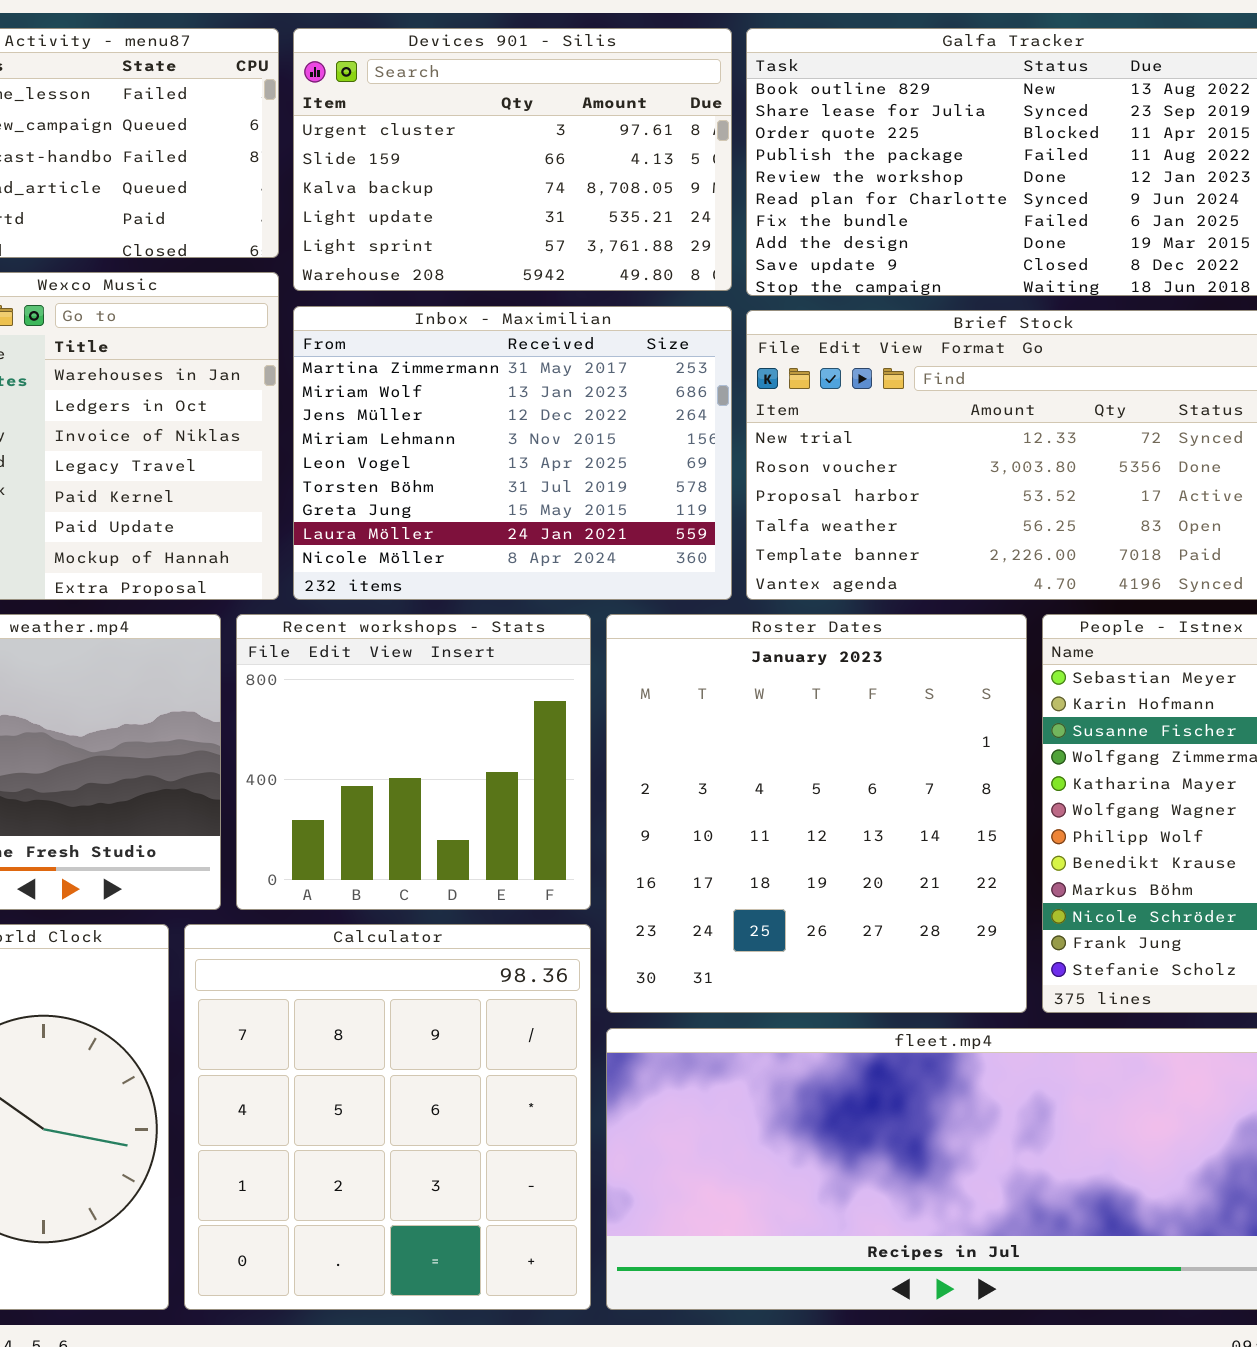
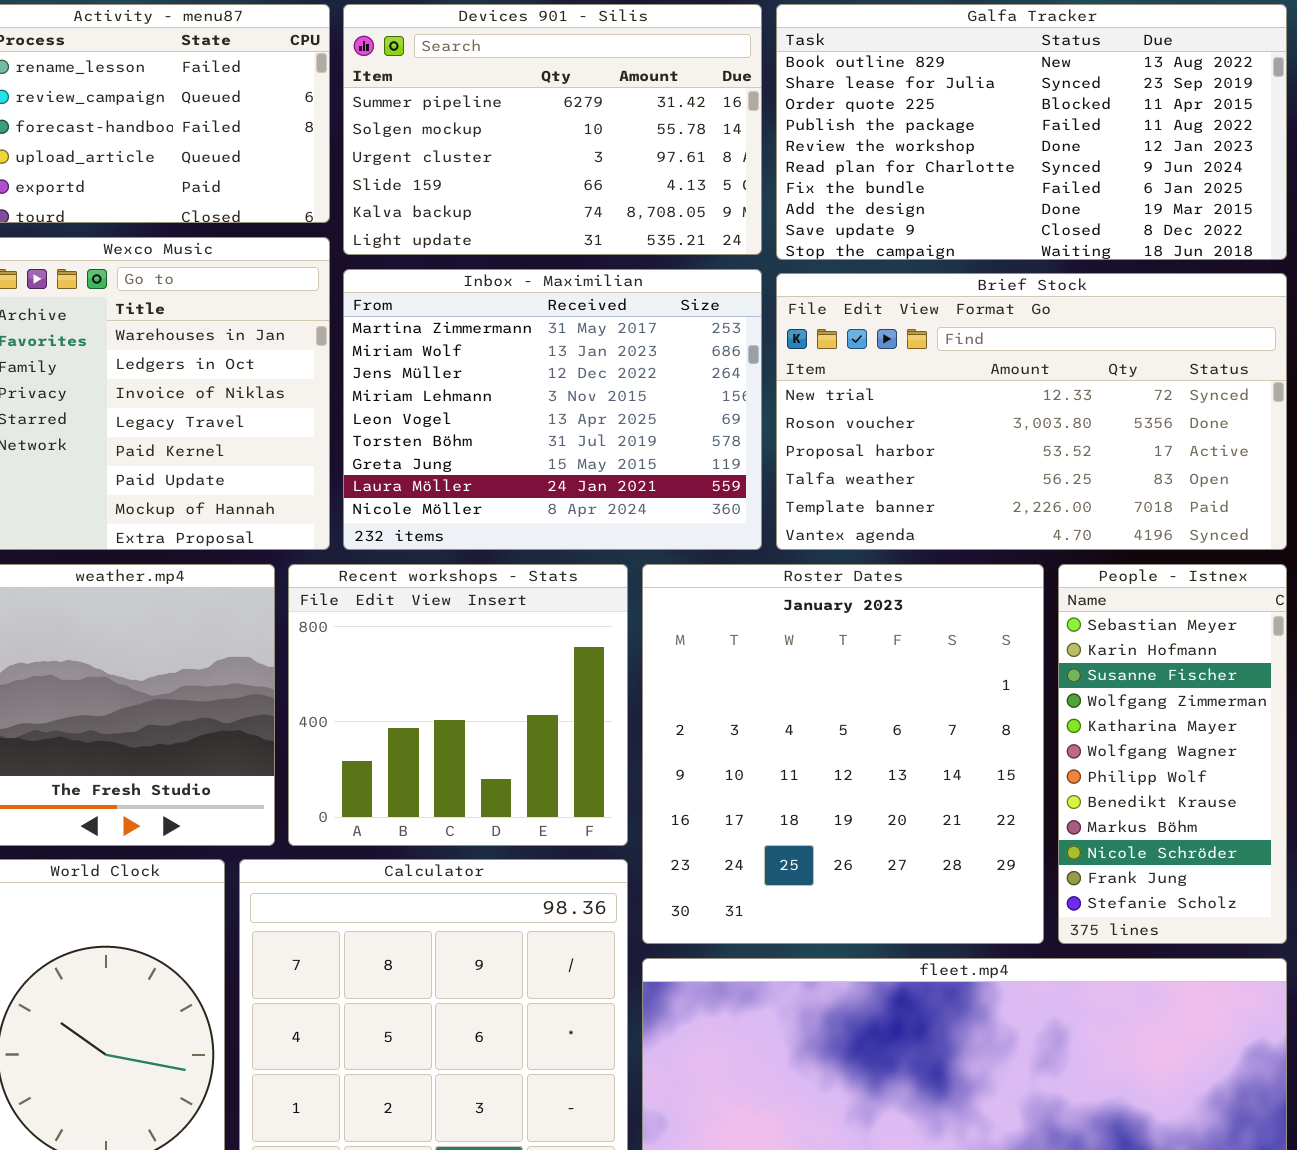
Devices 901 - Silis: [293,28,732,291] -> [343,4,762,255], scrolled up 2 rows

